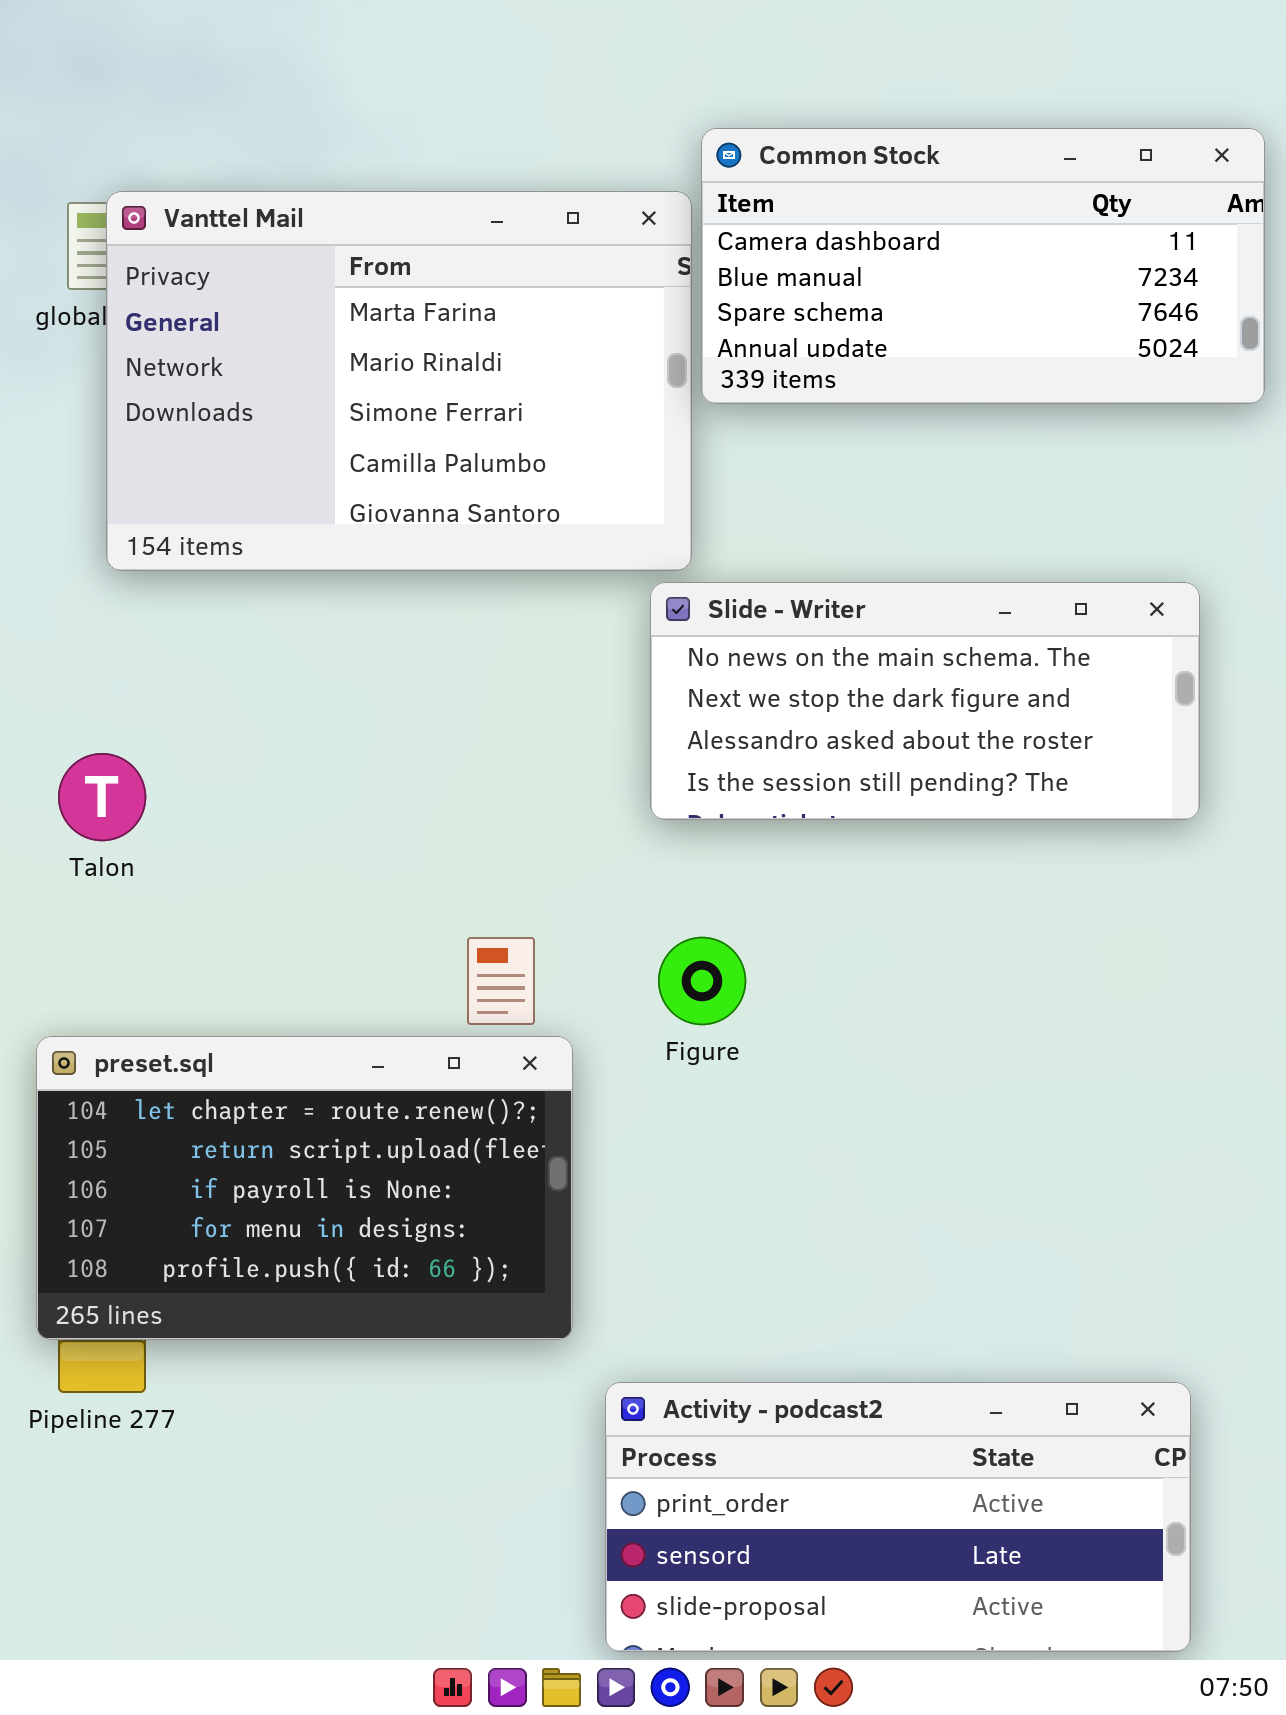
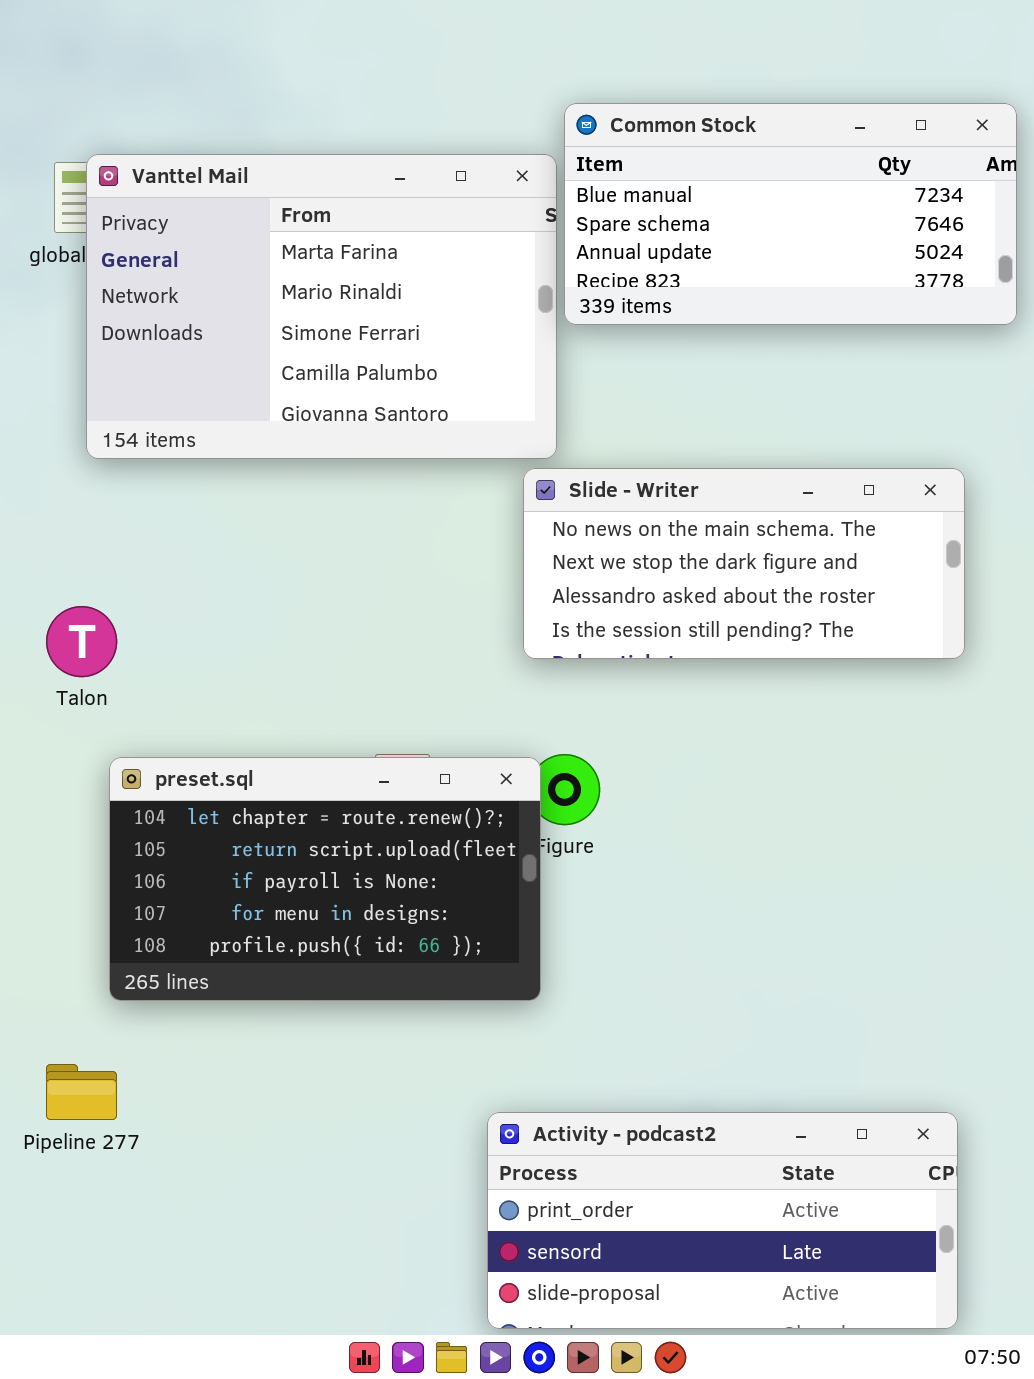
Common Stock: [701,128,1265,404] -> [564,103,1017,325], scrolled down 1 row
preset.sql: [36,1036,573,1340] -> [109,757,541,1001], moved

